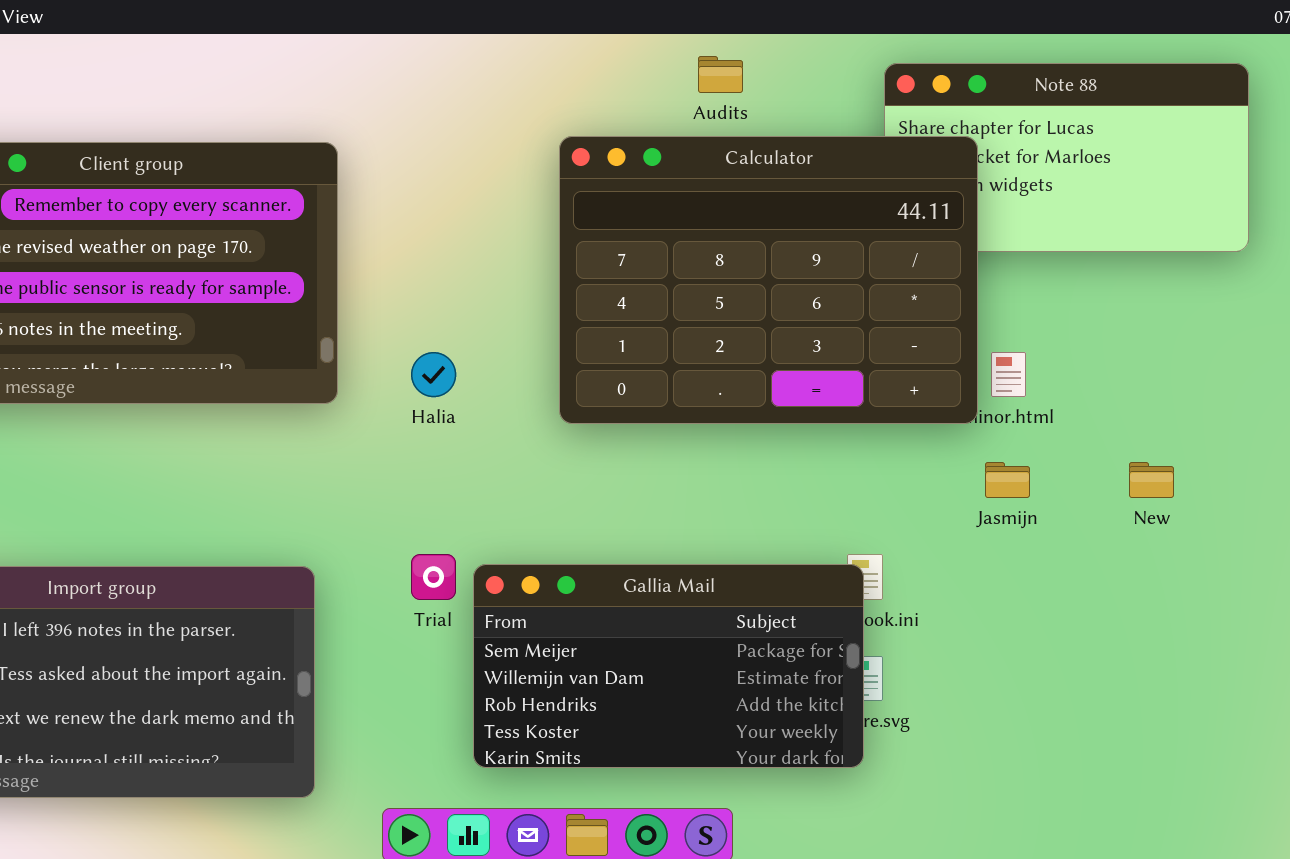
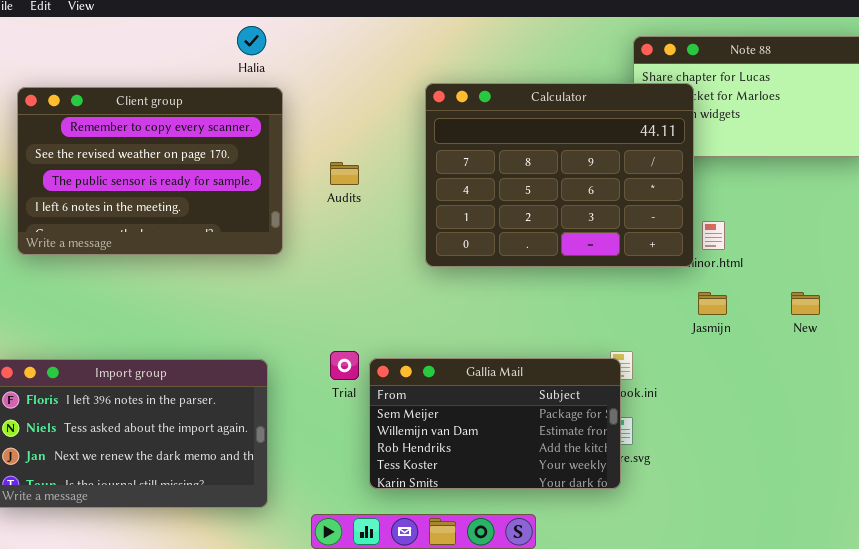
Audits: [698,56,743,93] -> [330,162,359,185], moved
Halia: [411,352,456,397] -> [237,26,266,55], moved

